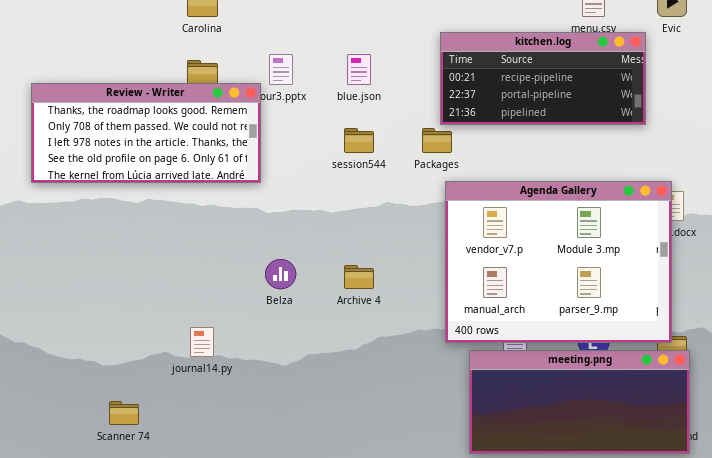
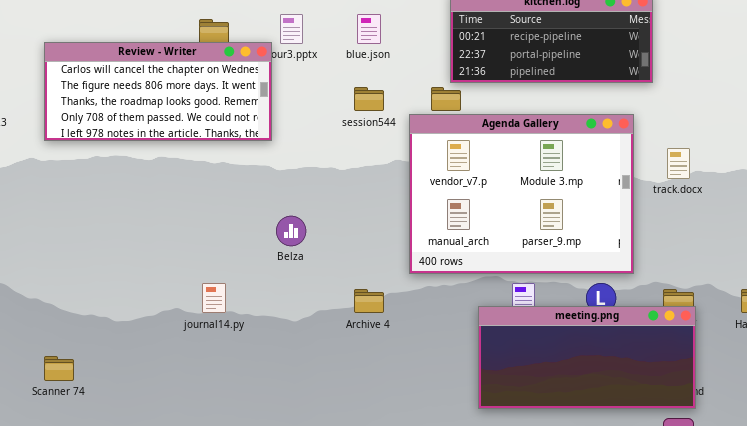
Review - Writer: [31,83,261,183] -> [44,42,272,141], scrolled up 2 rows
Agenda Gallery: [445,181,672,343] -> [409,114,634,274], moved
Archive 4: [344,265,374,289] -> [354,289,384,313], moved
Scanner 74: [109,401,139,425] -> [44,356,74,381], moved

